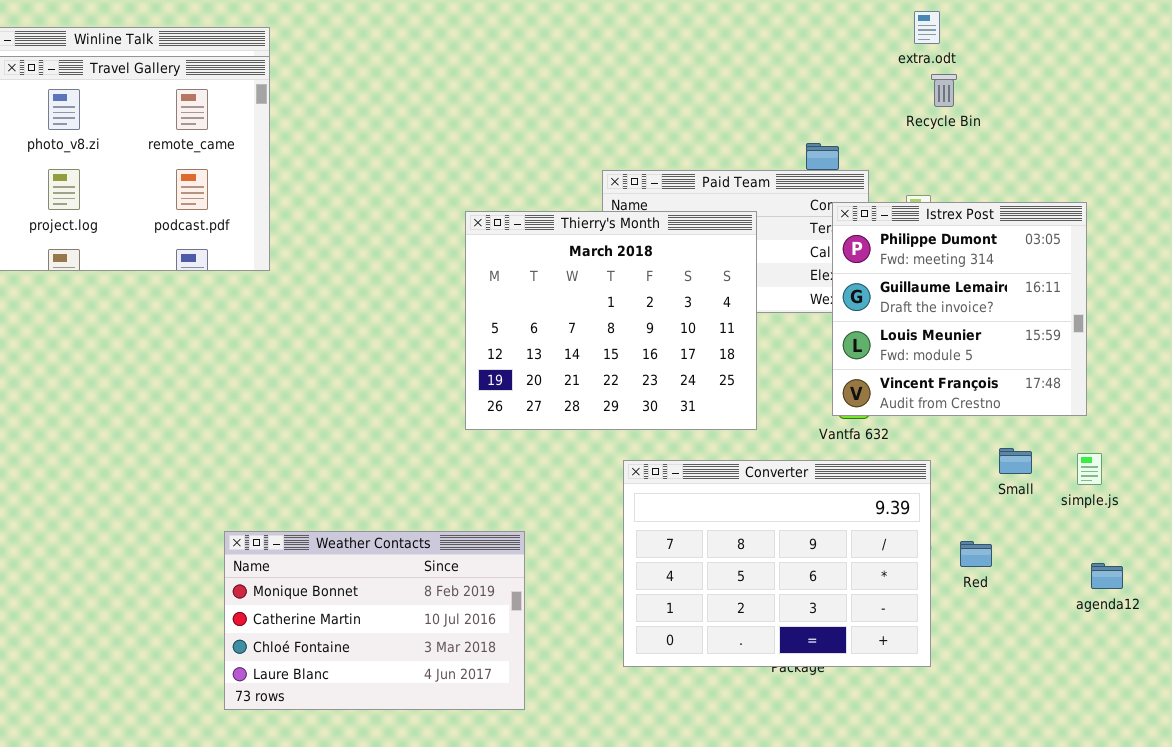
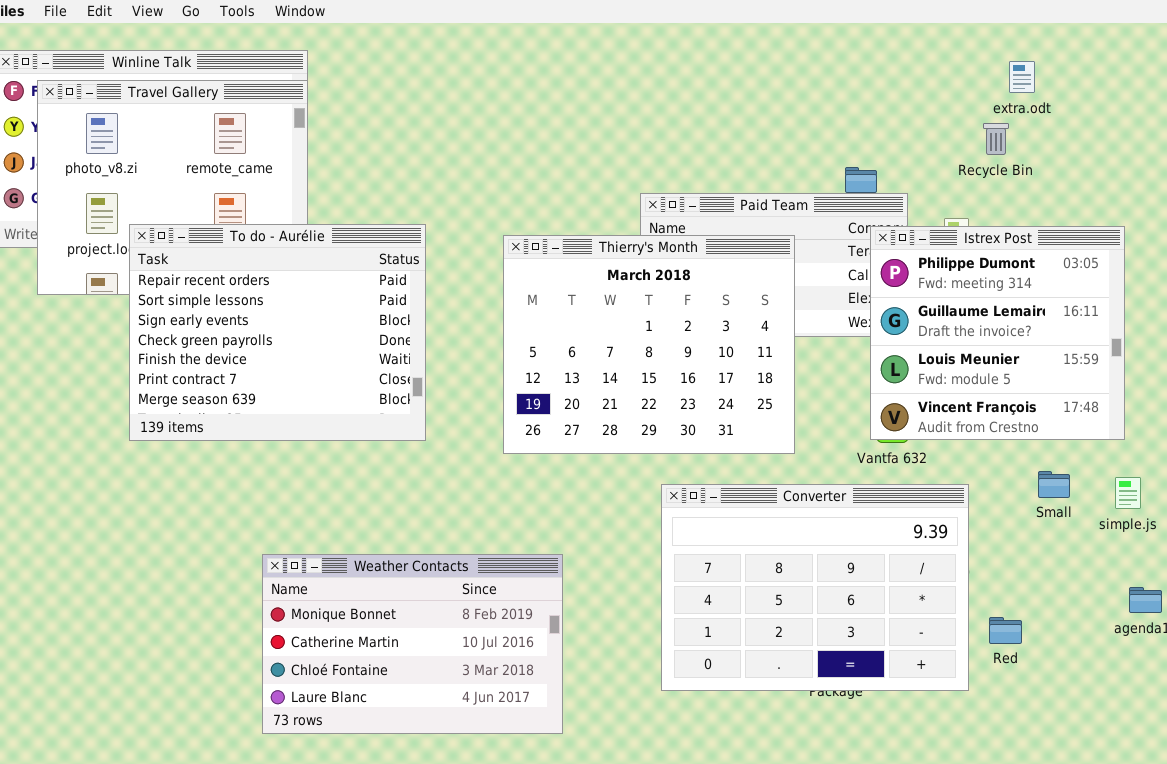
extra.odt: [914,11,940,44] -> [1009,61,1035,93], moved
Recycle Bin: [931,74,957,107] -> [983,123,1009,155], moved
To do - Aurélie: none -> [129,224,426,441], opened
Red: [960,541,992,567] -> [989,617,1022,644], moved

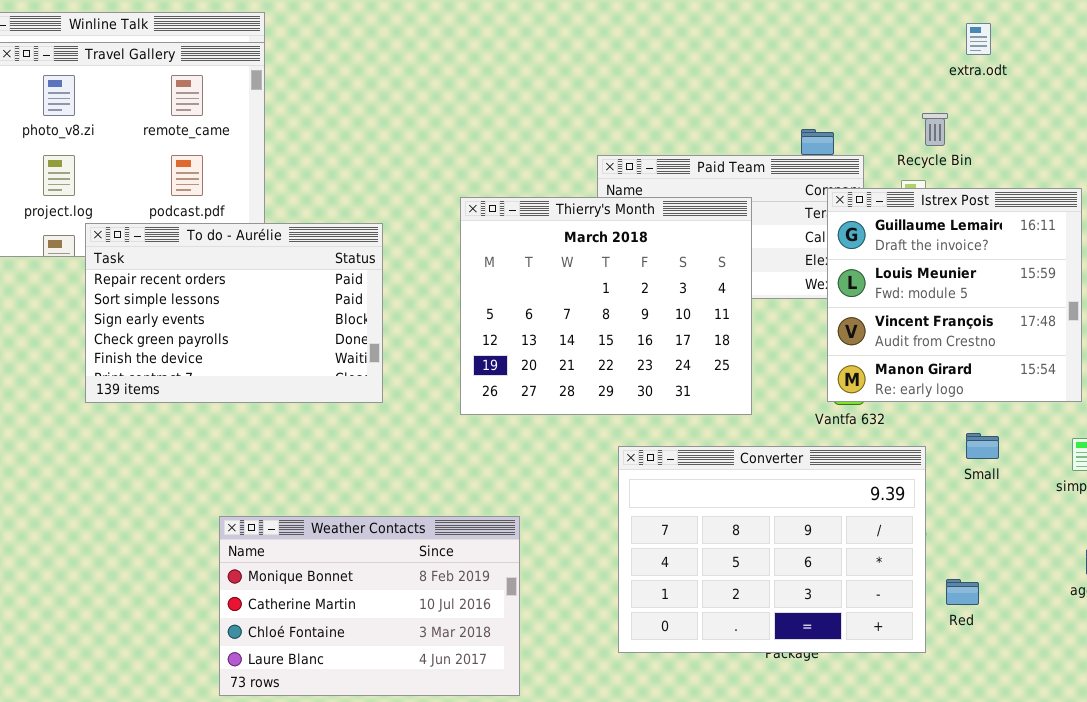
Recycle Bin: [983,123,1009,155] -> [922,113,948,146], moved
To do - Aurélie: [129,224,426,441] -> [85,223,383,403], resized
Istrex Post: [870,226,1125,440] -> [827,188,1082,402], scrolled down 1 row
Small: [1038,471,1070,498] -> [966,433,999,459], moved

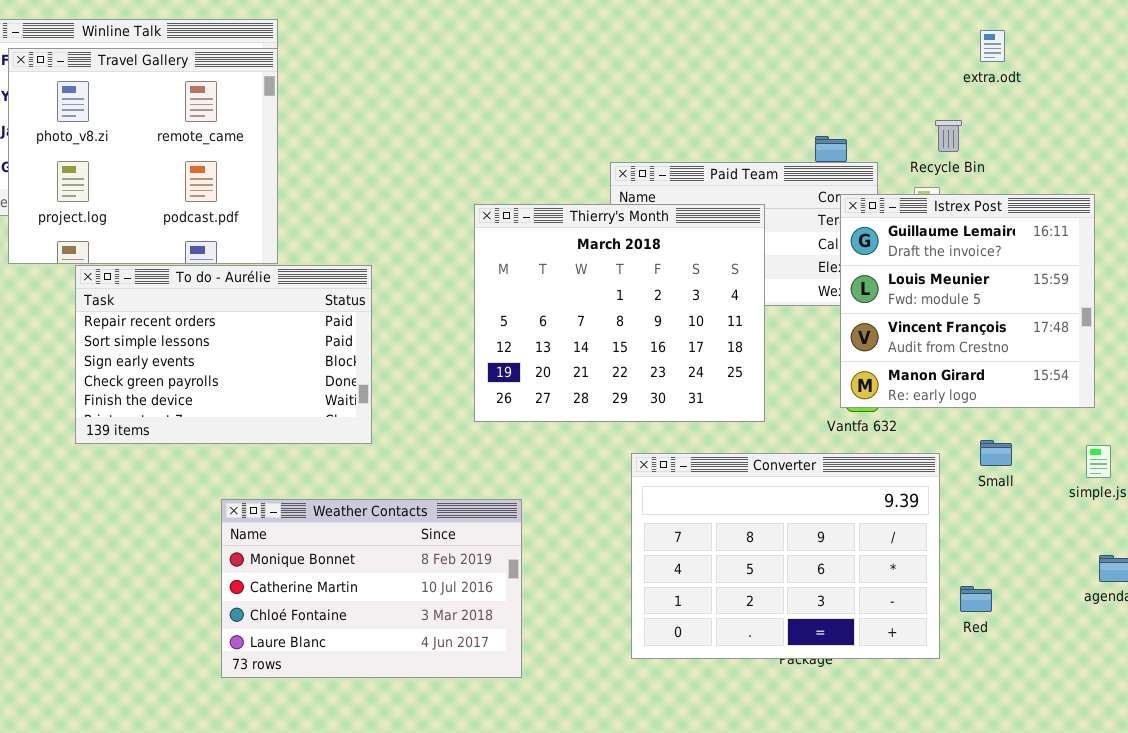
To do - Aurélie: [85,223,383,403] -> [75,265,372,444], moved
Weather Contacts: [219,516,520,696] -> [221,499,522,678], moved

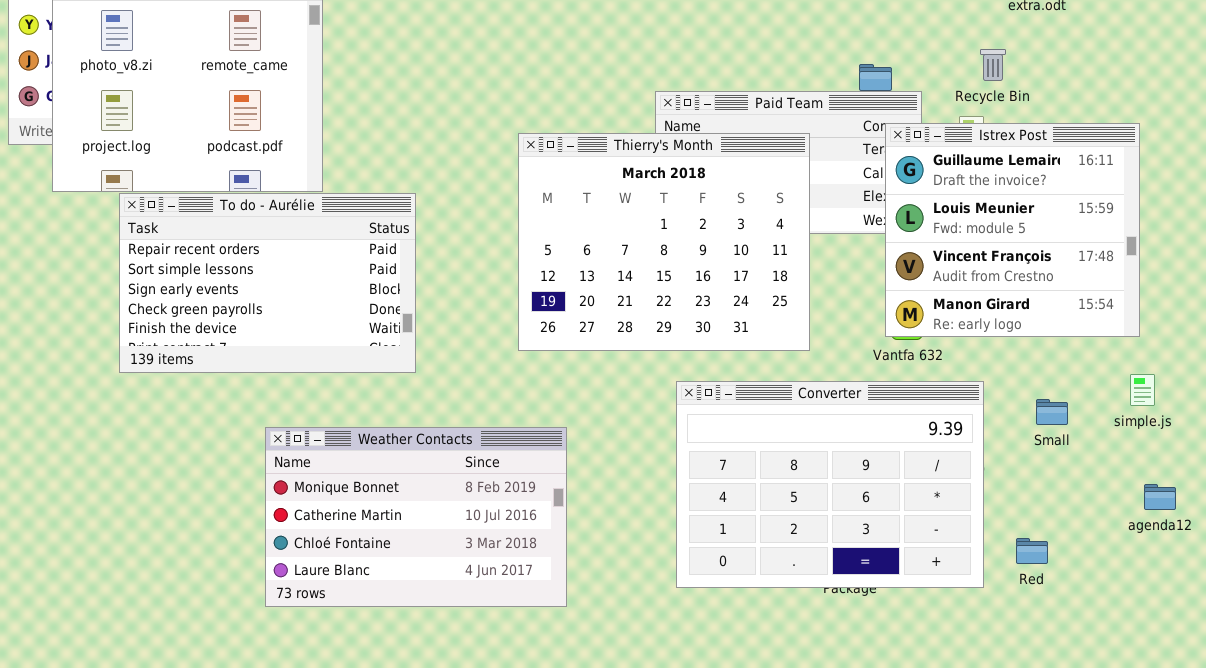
Small: [980,440,1012,466] -> [1036,399,1068,425], moved
Red: [960,586,992,612] -> [1016,538,1048,564], moved

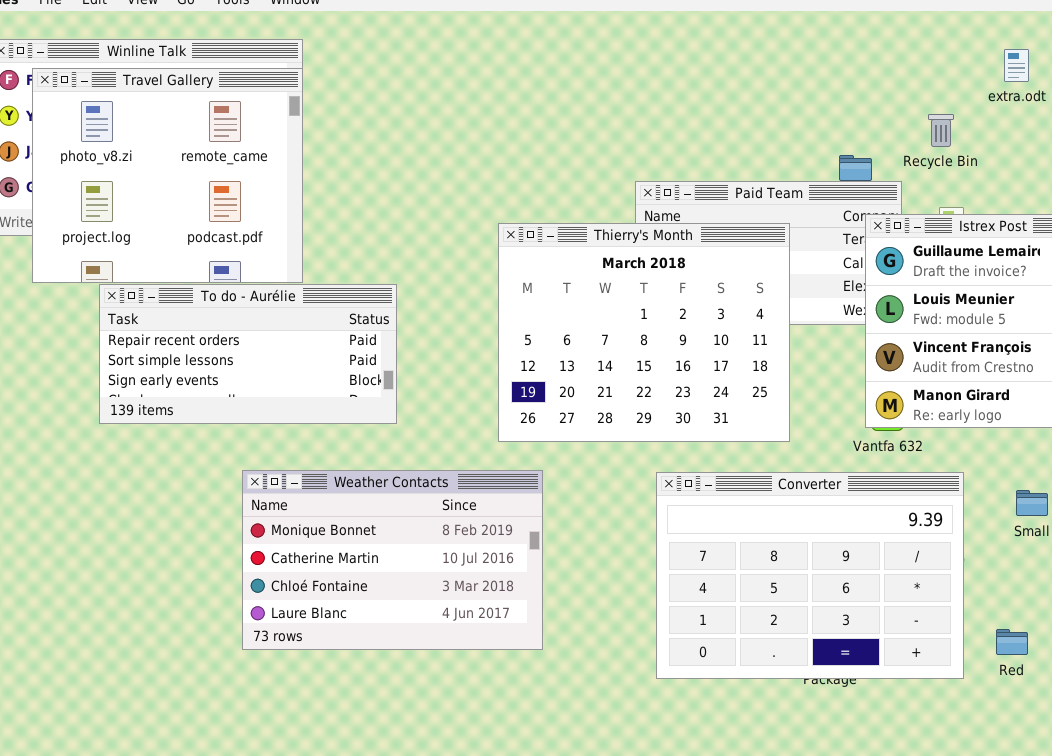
Recycle Bin: [980,49,1006,81] -> [928,114,954,147], moved
To do - Aurélie: [119,193,416,373] -> [99,284,397,424], resized
Weather Contacts: [265,427,567,607] -> [242,470,543,650], moved

